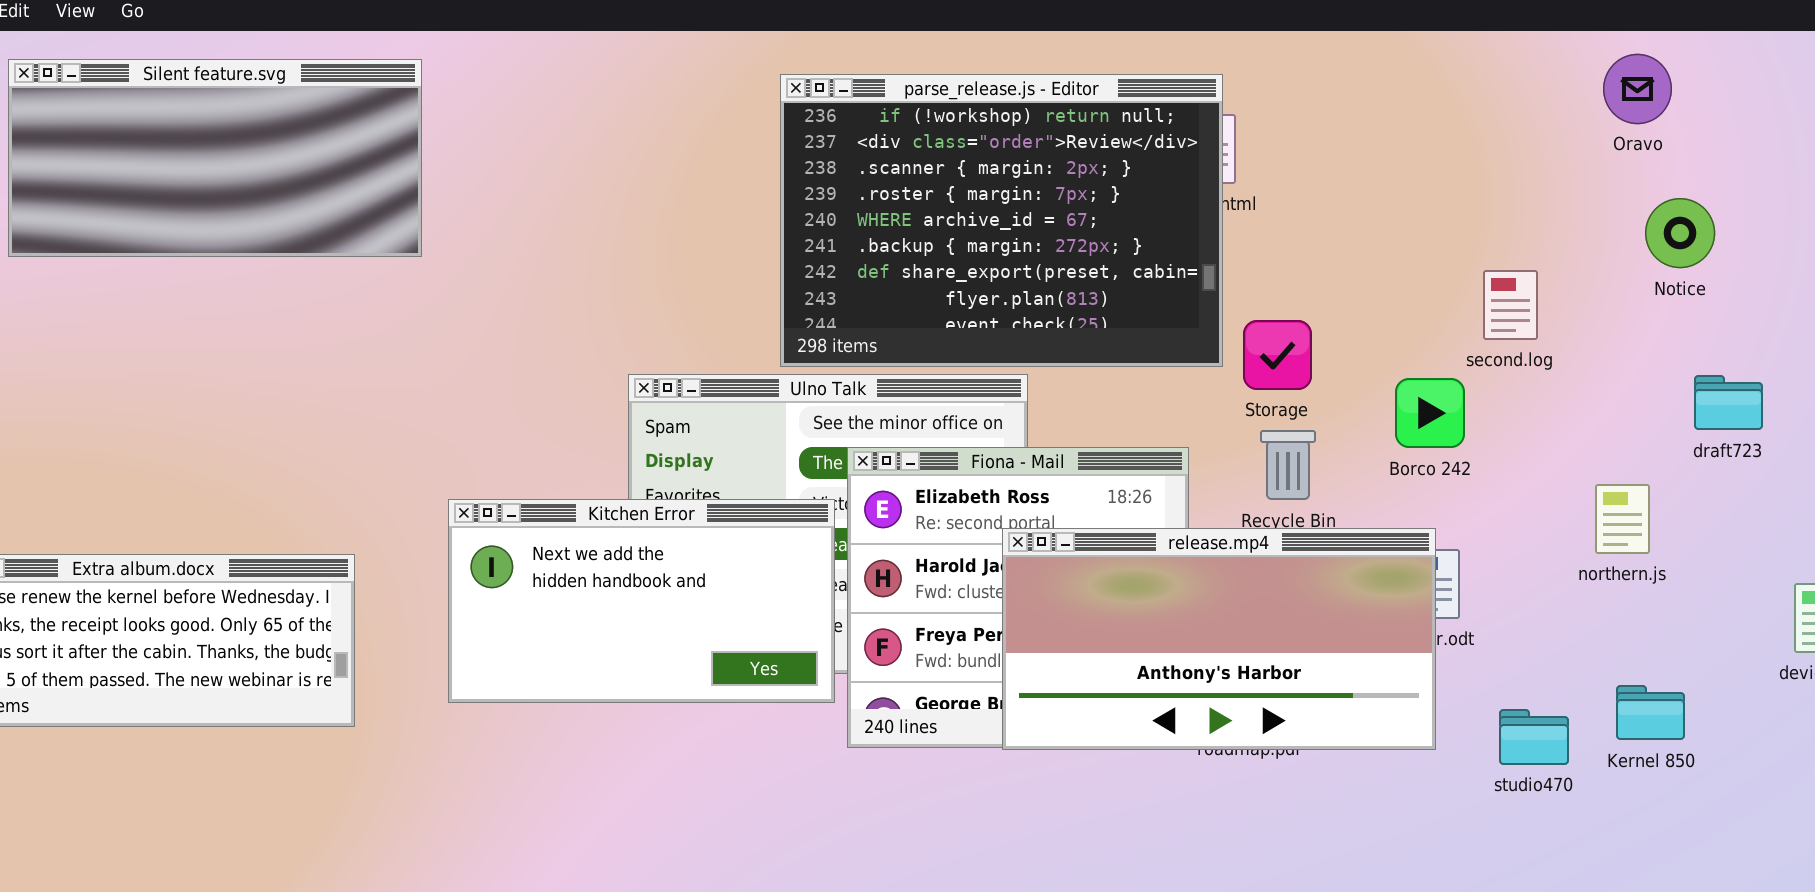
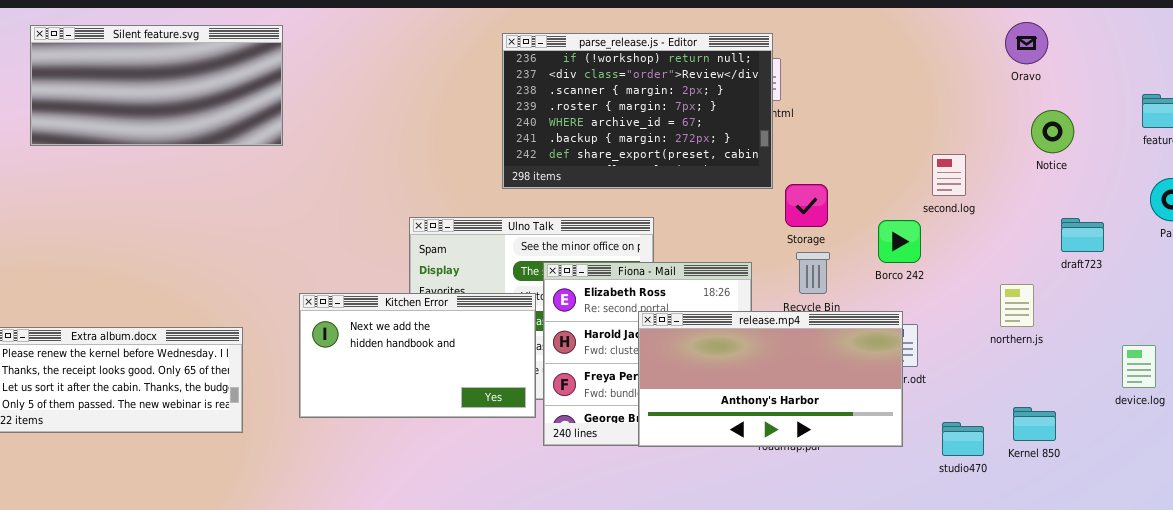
parse_release.js - Editor: [780,74,1223,367] -> [502,33,773,189], resized

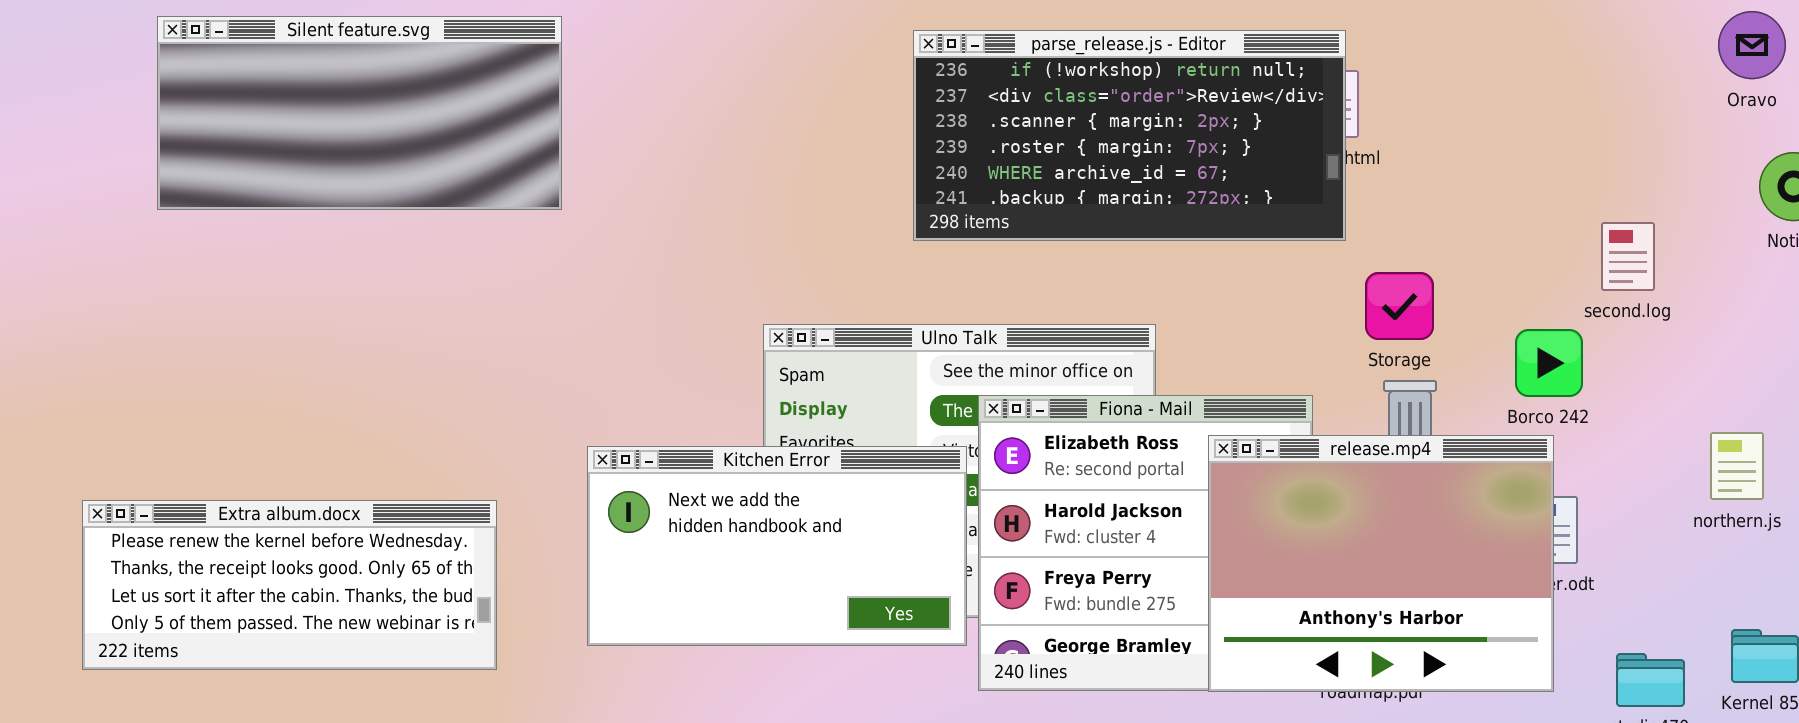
parse_release.js - Editor: [502,33,773,189] -> [913,30,1346,241], resized
release.mp4: [638,311,903,447] -> [1208,435,1554,692], resized

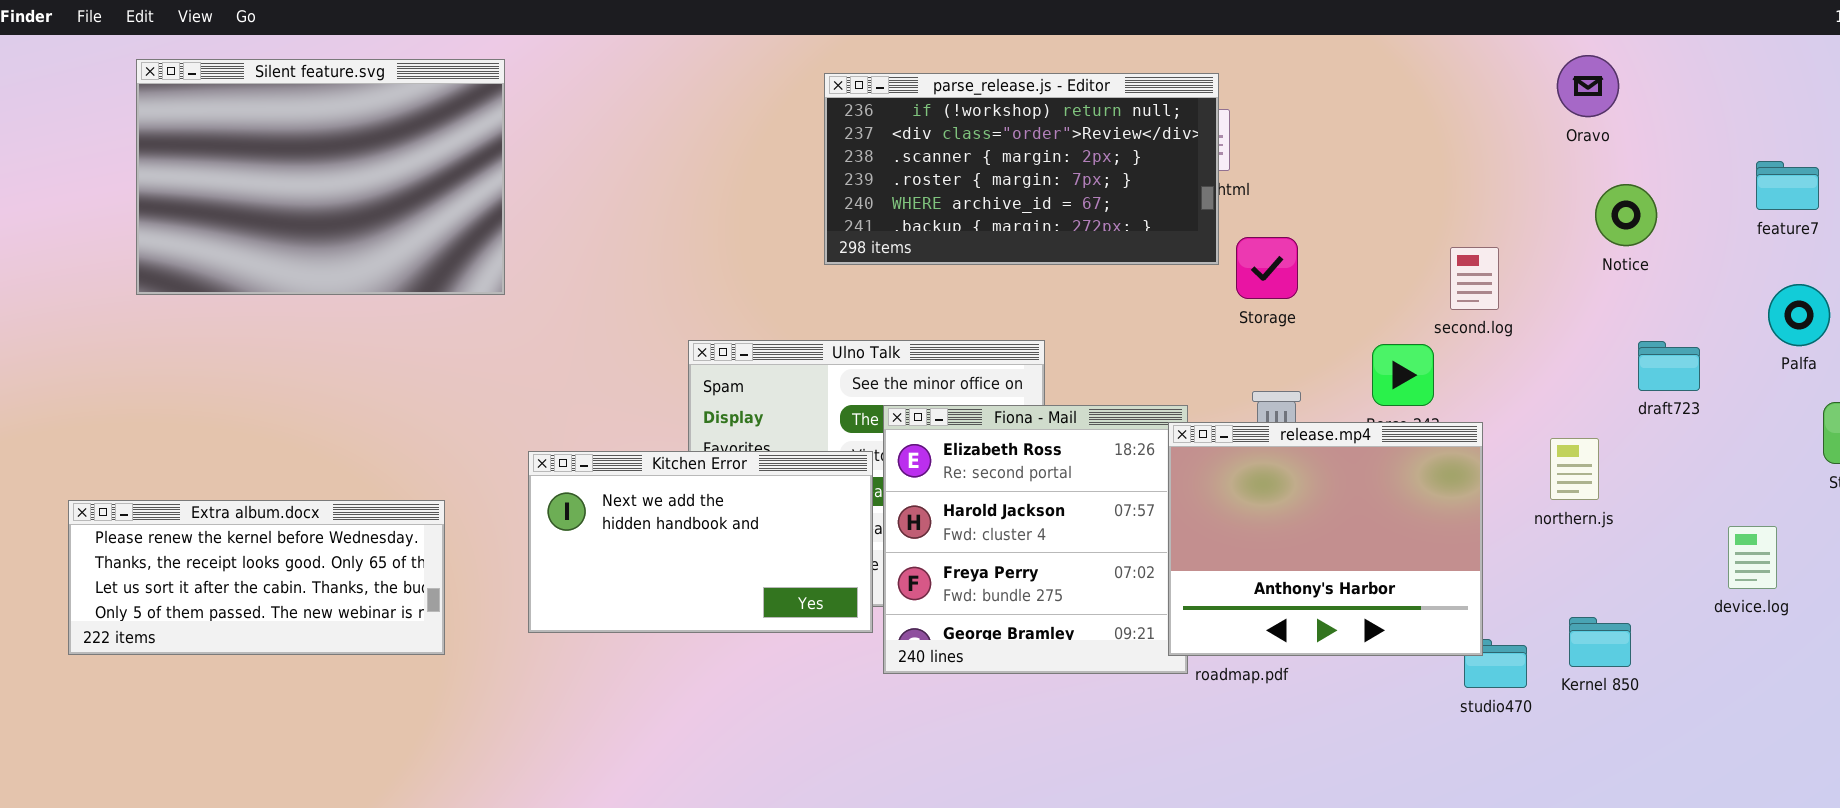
Silent feature.svg: [157,16,562,210] -> [136,59,505,295], resized
Storage: [1365,272,1434,340] -> [1236,237,1298,299], moved
release.mp4: [1208,435,1554,692] -> [1168,422,1483,656], moved

